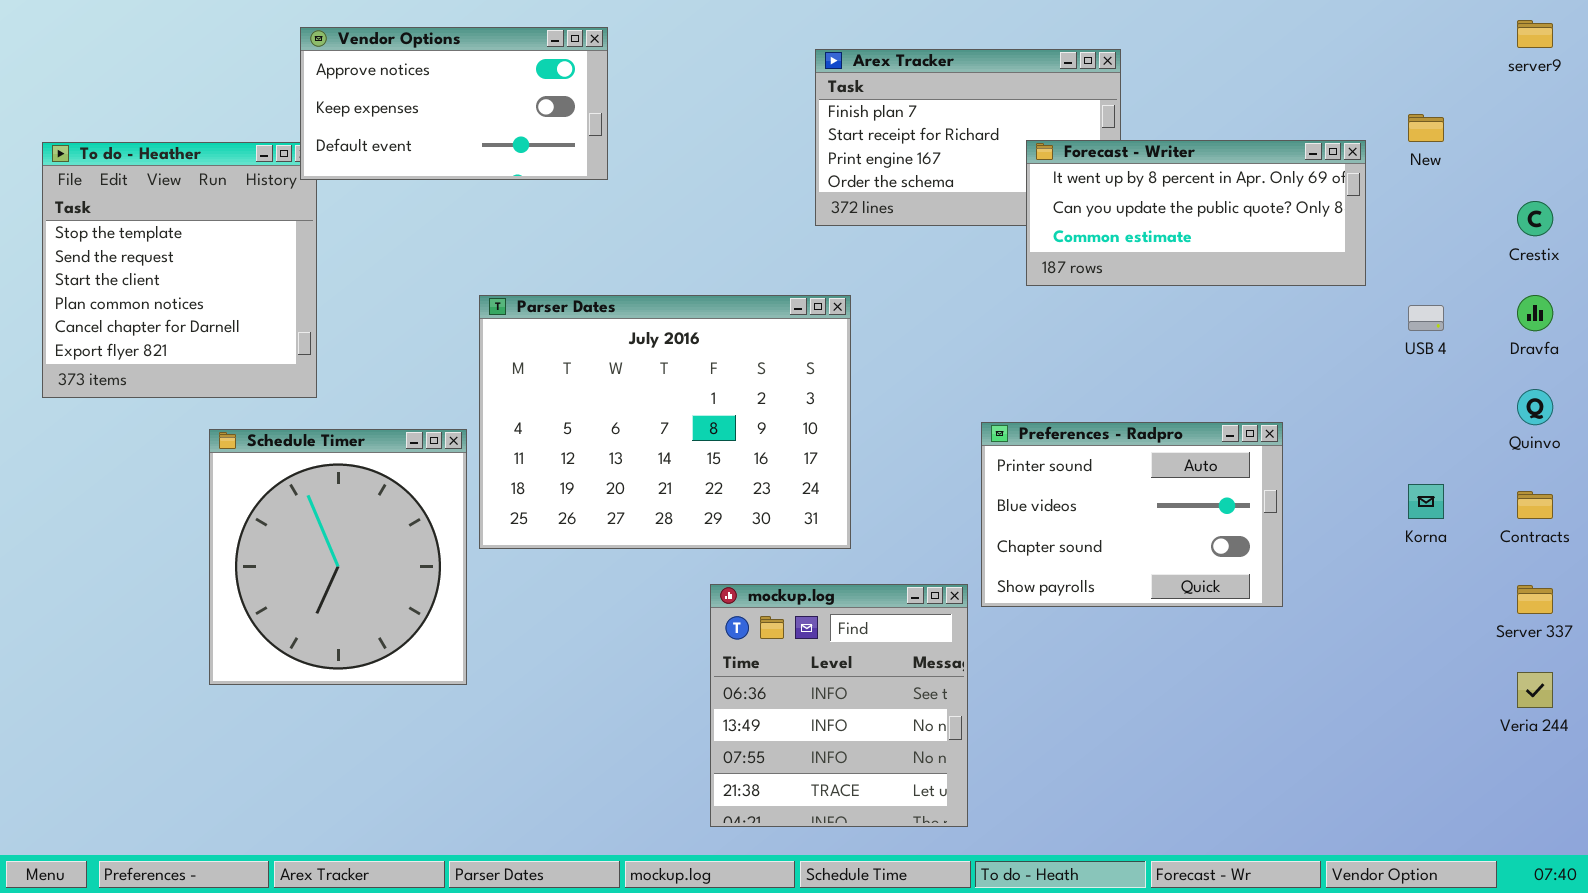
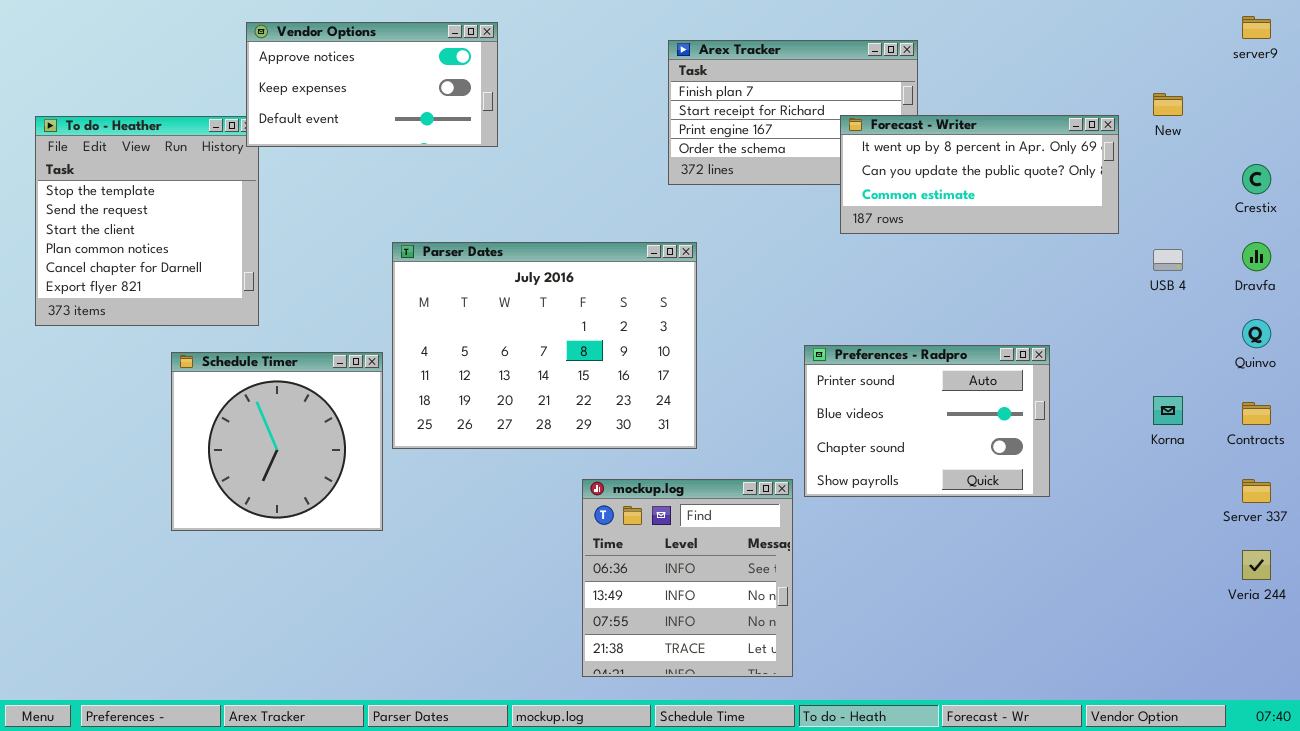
Schedule Timer: [209,429,467,685] -> [171,352,383,531], resized

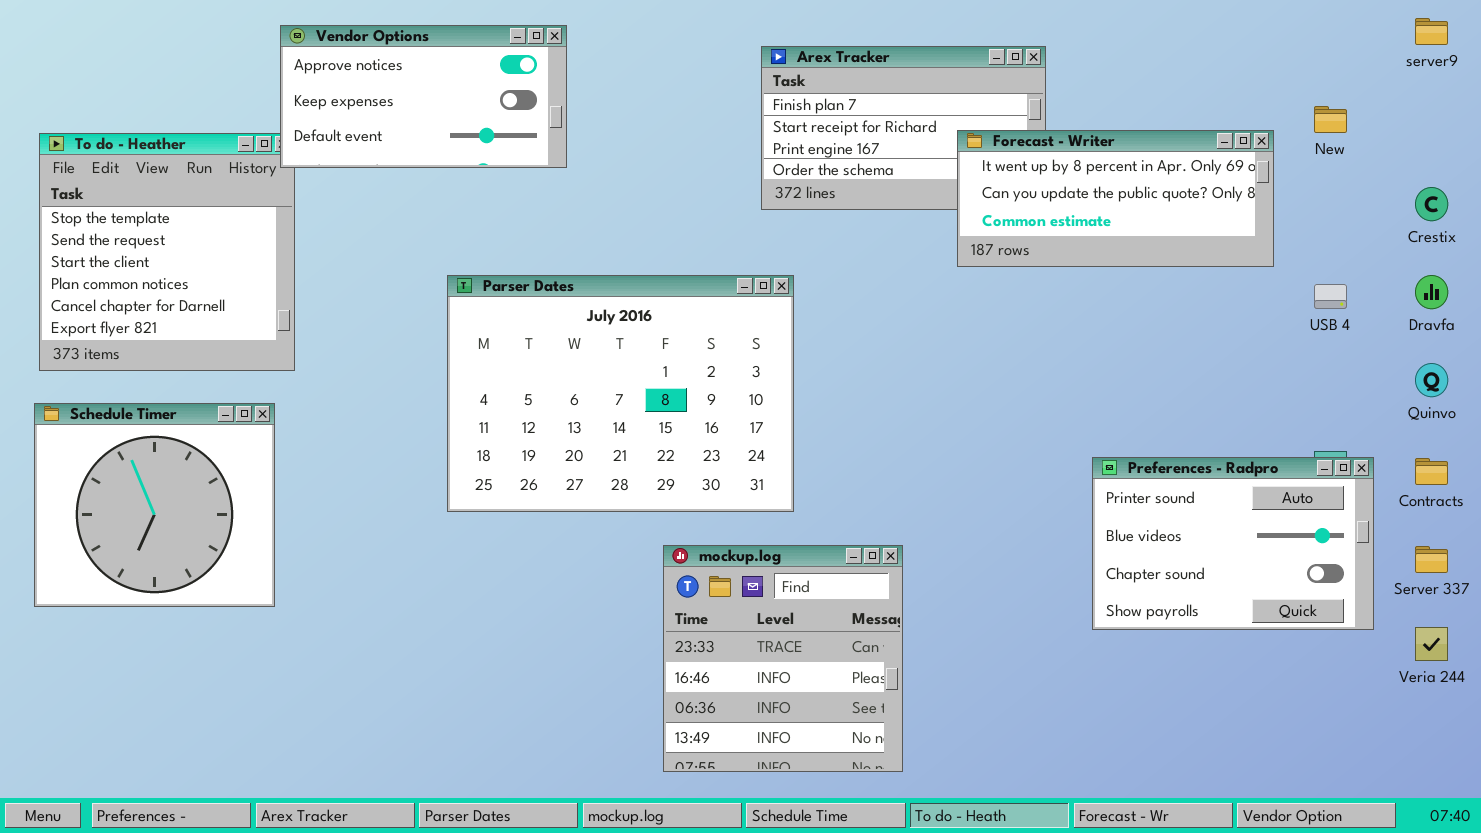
Preferences - Radpro: [804,345,1050,497] -> [1092,457,1374,630], moved
Schedule Timer: [171,352,383,531] -> [34,403,275,607], moved
mockup.log: [582,479,793,677] -> [663,545,903,772], scrolled up 2 rows

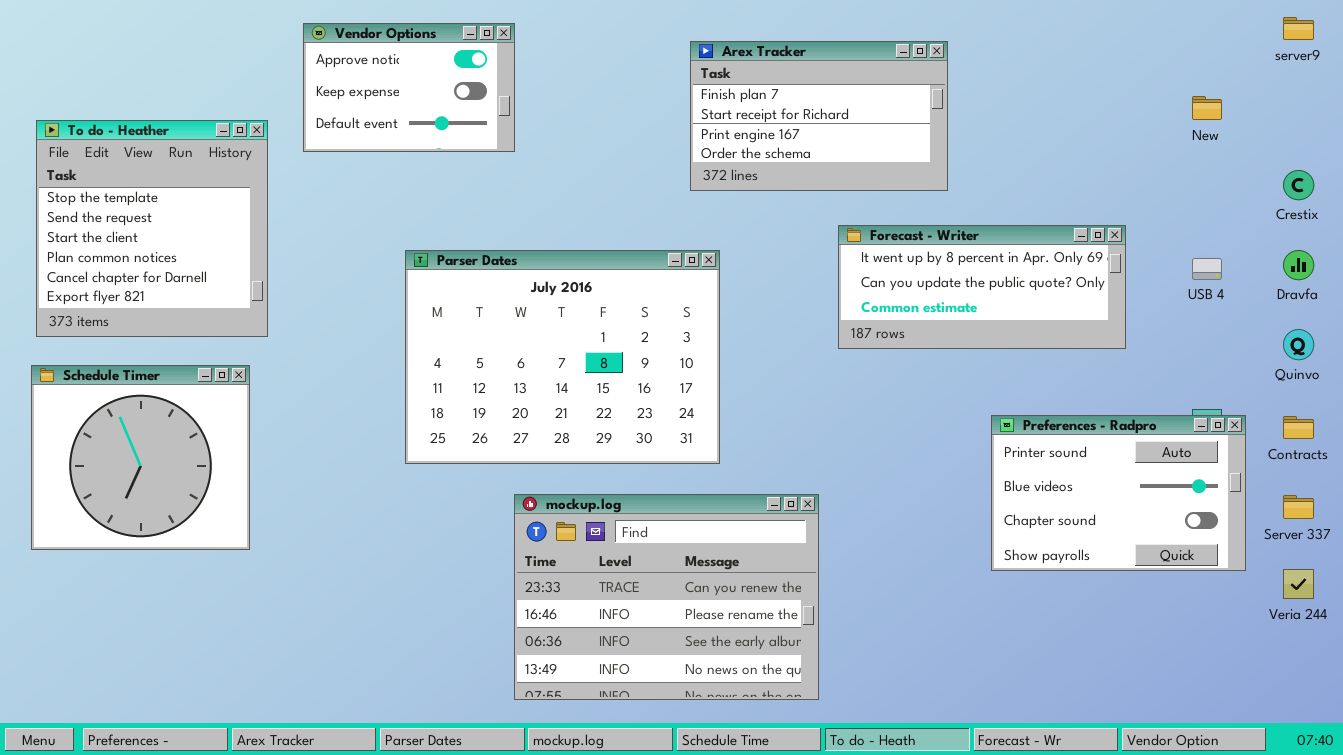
Vendor Options: [280,25,567,168] -> [303,23,515,152], resized
Forecast - Writer: [957,130,1274,267] -> [838,225,1126,349], moved
mockup.log: [663,545,903,772] -> [514,494,819,700], resized

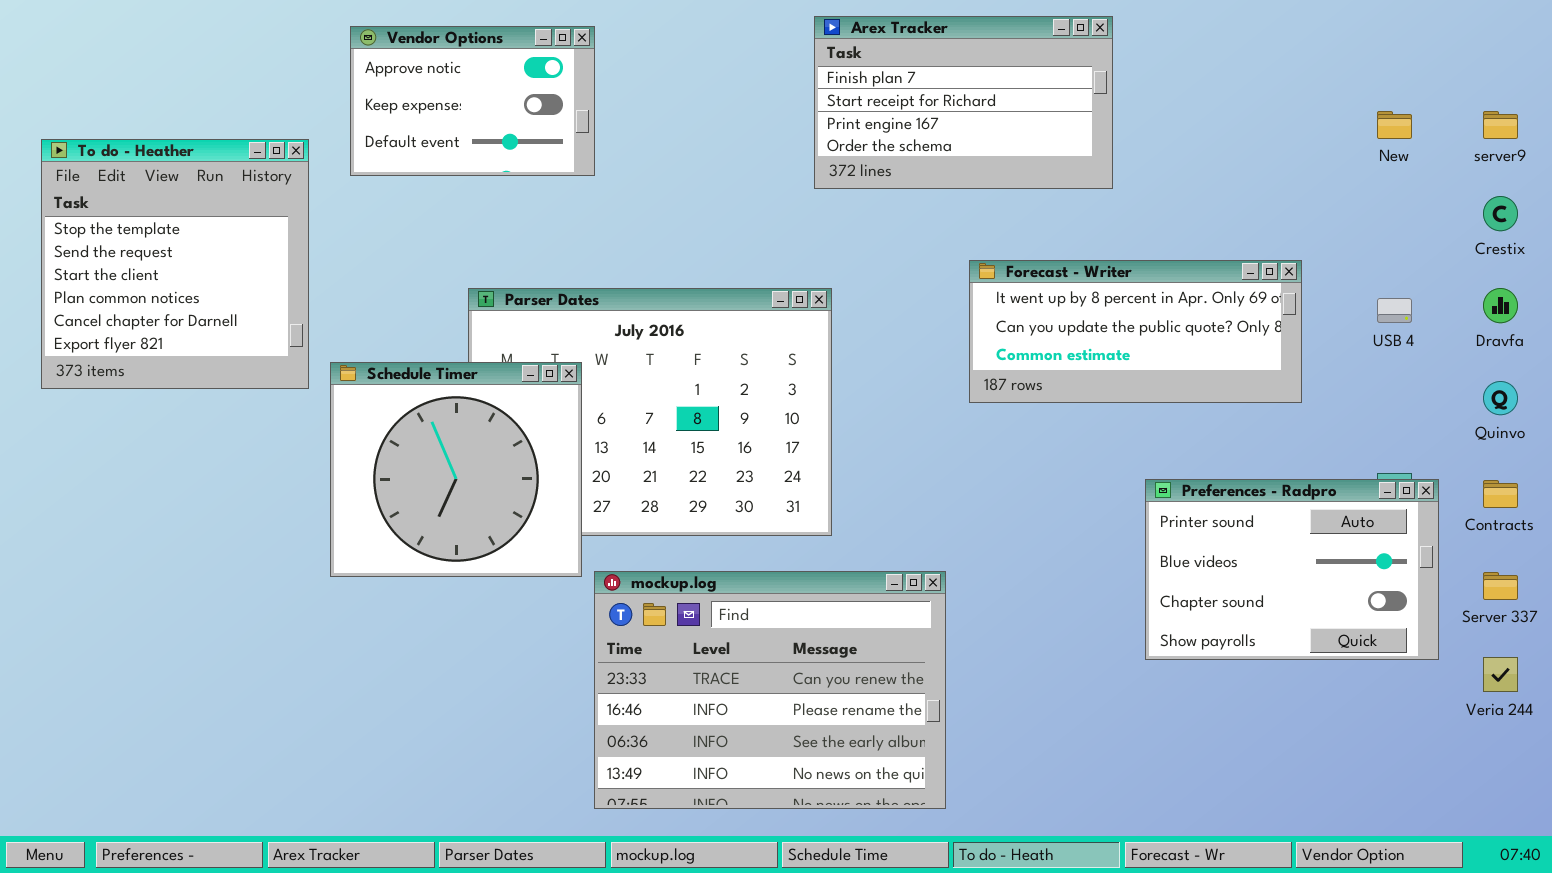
server9: [1283,17,1314,40] -> [1483,111,1518,139], moved
Arex Tracker: [690,41,948,191] -> [814,16,1113,189], moved
Schedule Timer: [31,365,250,550] -> [330,362,582,577], moved

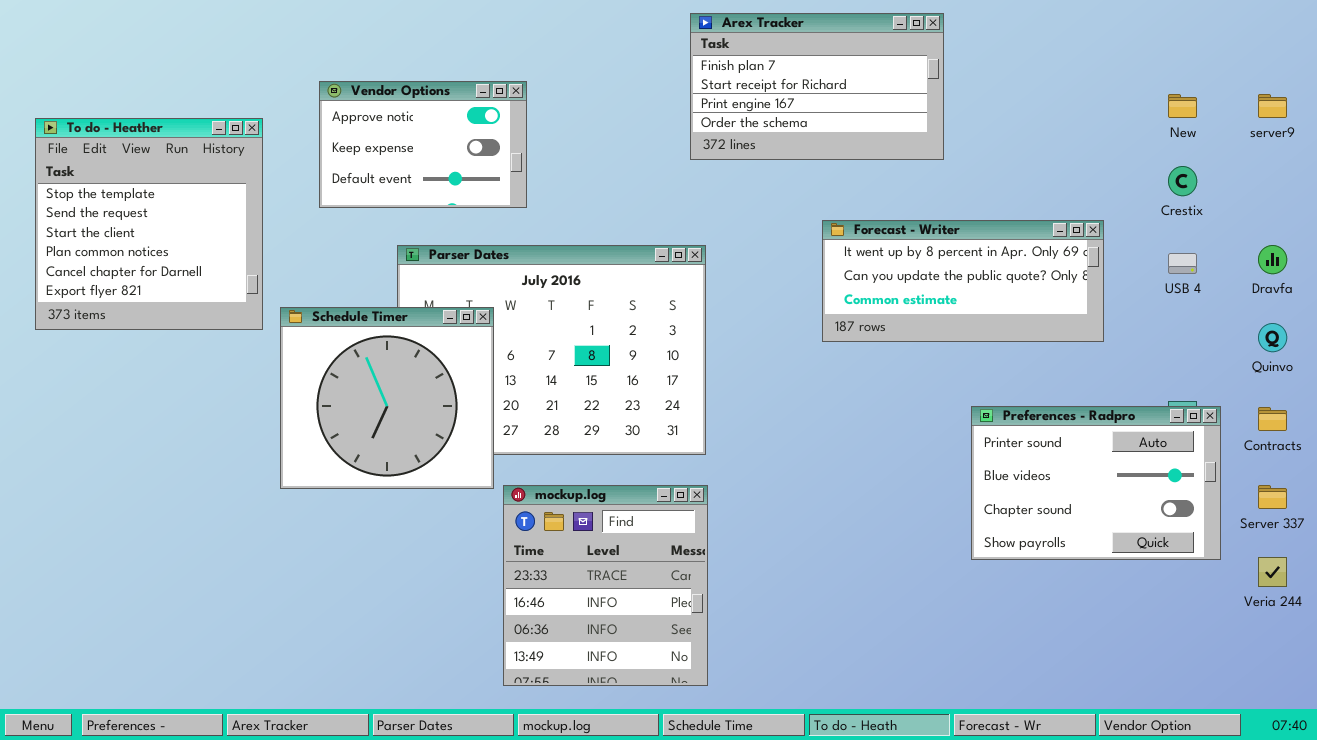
Vendor Options: [350,26,595,176] -> [319,81,527,208], moved
Crestix: [1483,196,1518,231] -> [1168,166,1197,196], moved
mockup.log: [594,571,946,809] -> [503,485,708,686], resized

